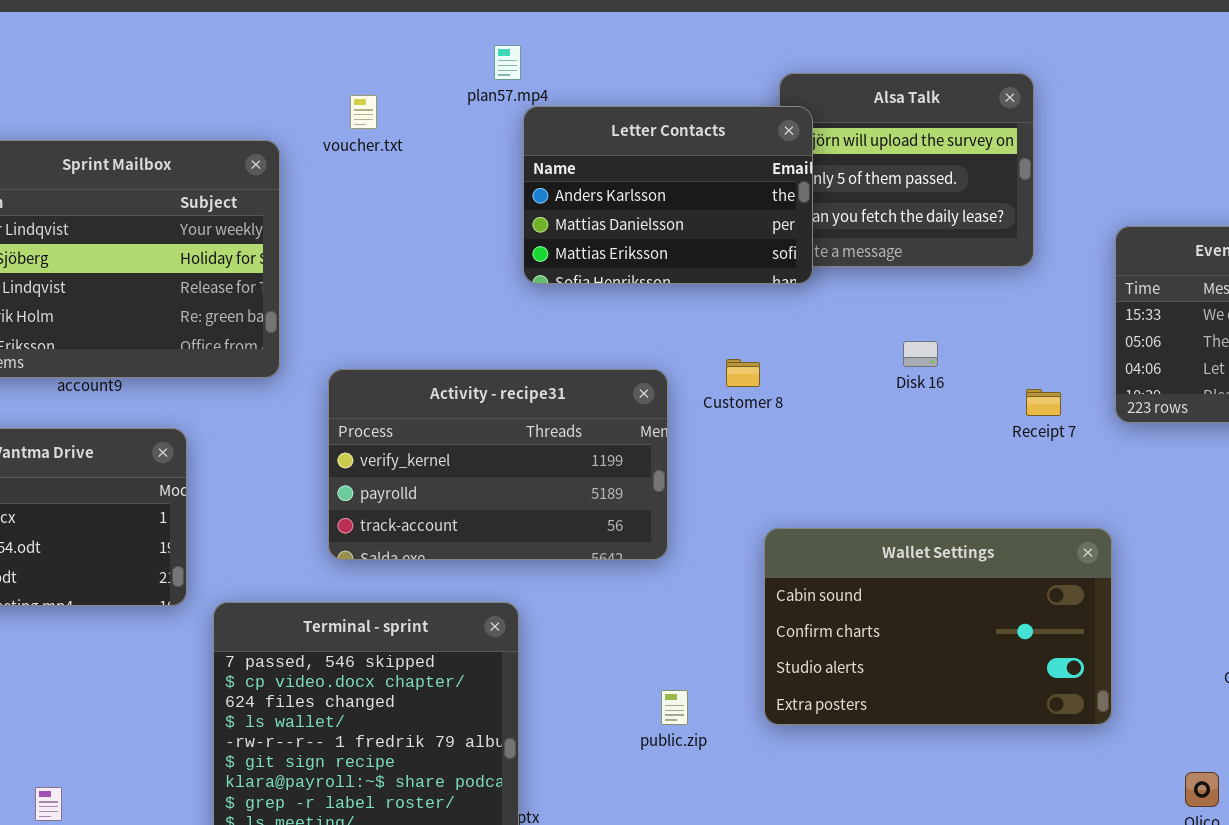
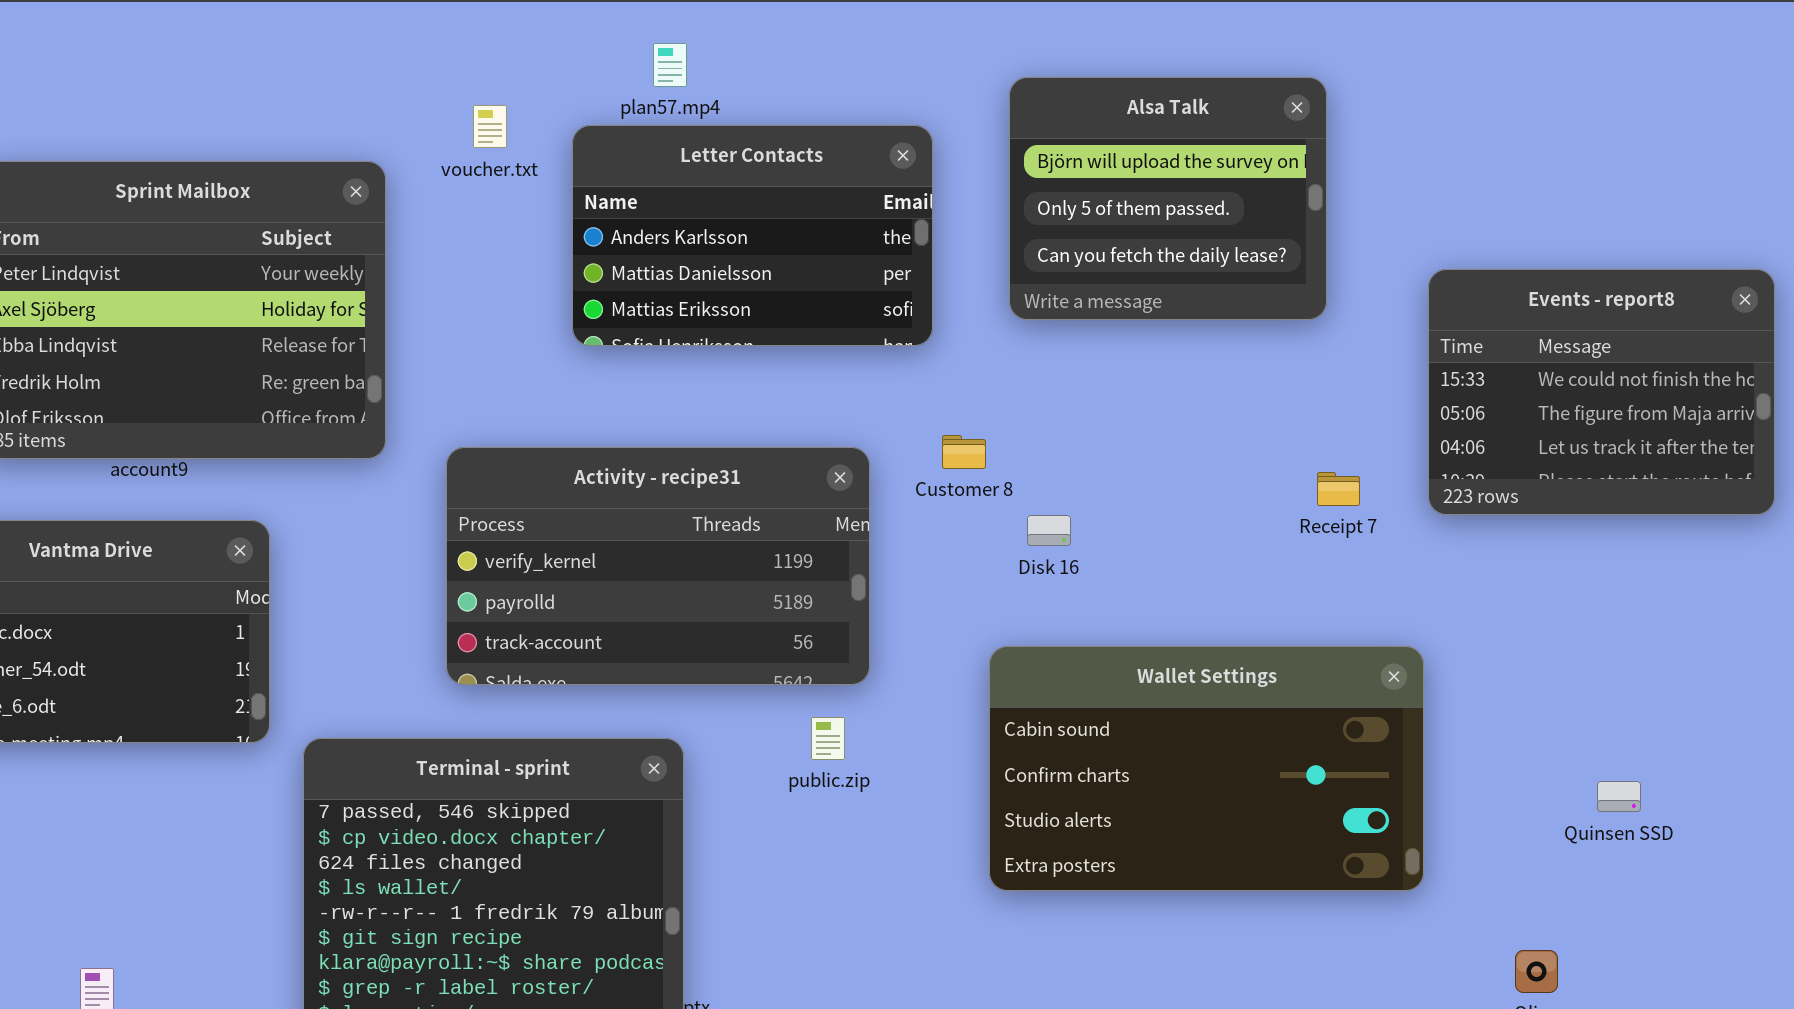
Letter Contacts: [523,106,813,284] -> [572,125,933,346], moved
Disk 16: [903,341,938,367] -> [1027,515,1071,546], moved
public.zip: [661,690,688,725] -> [811,717,845,760], moved

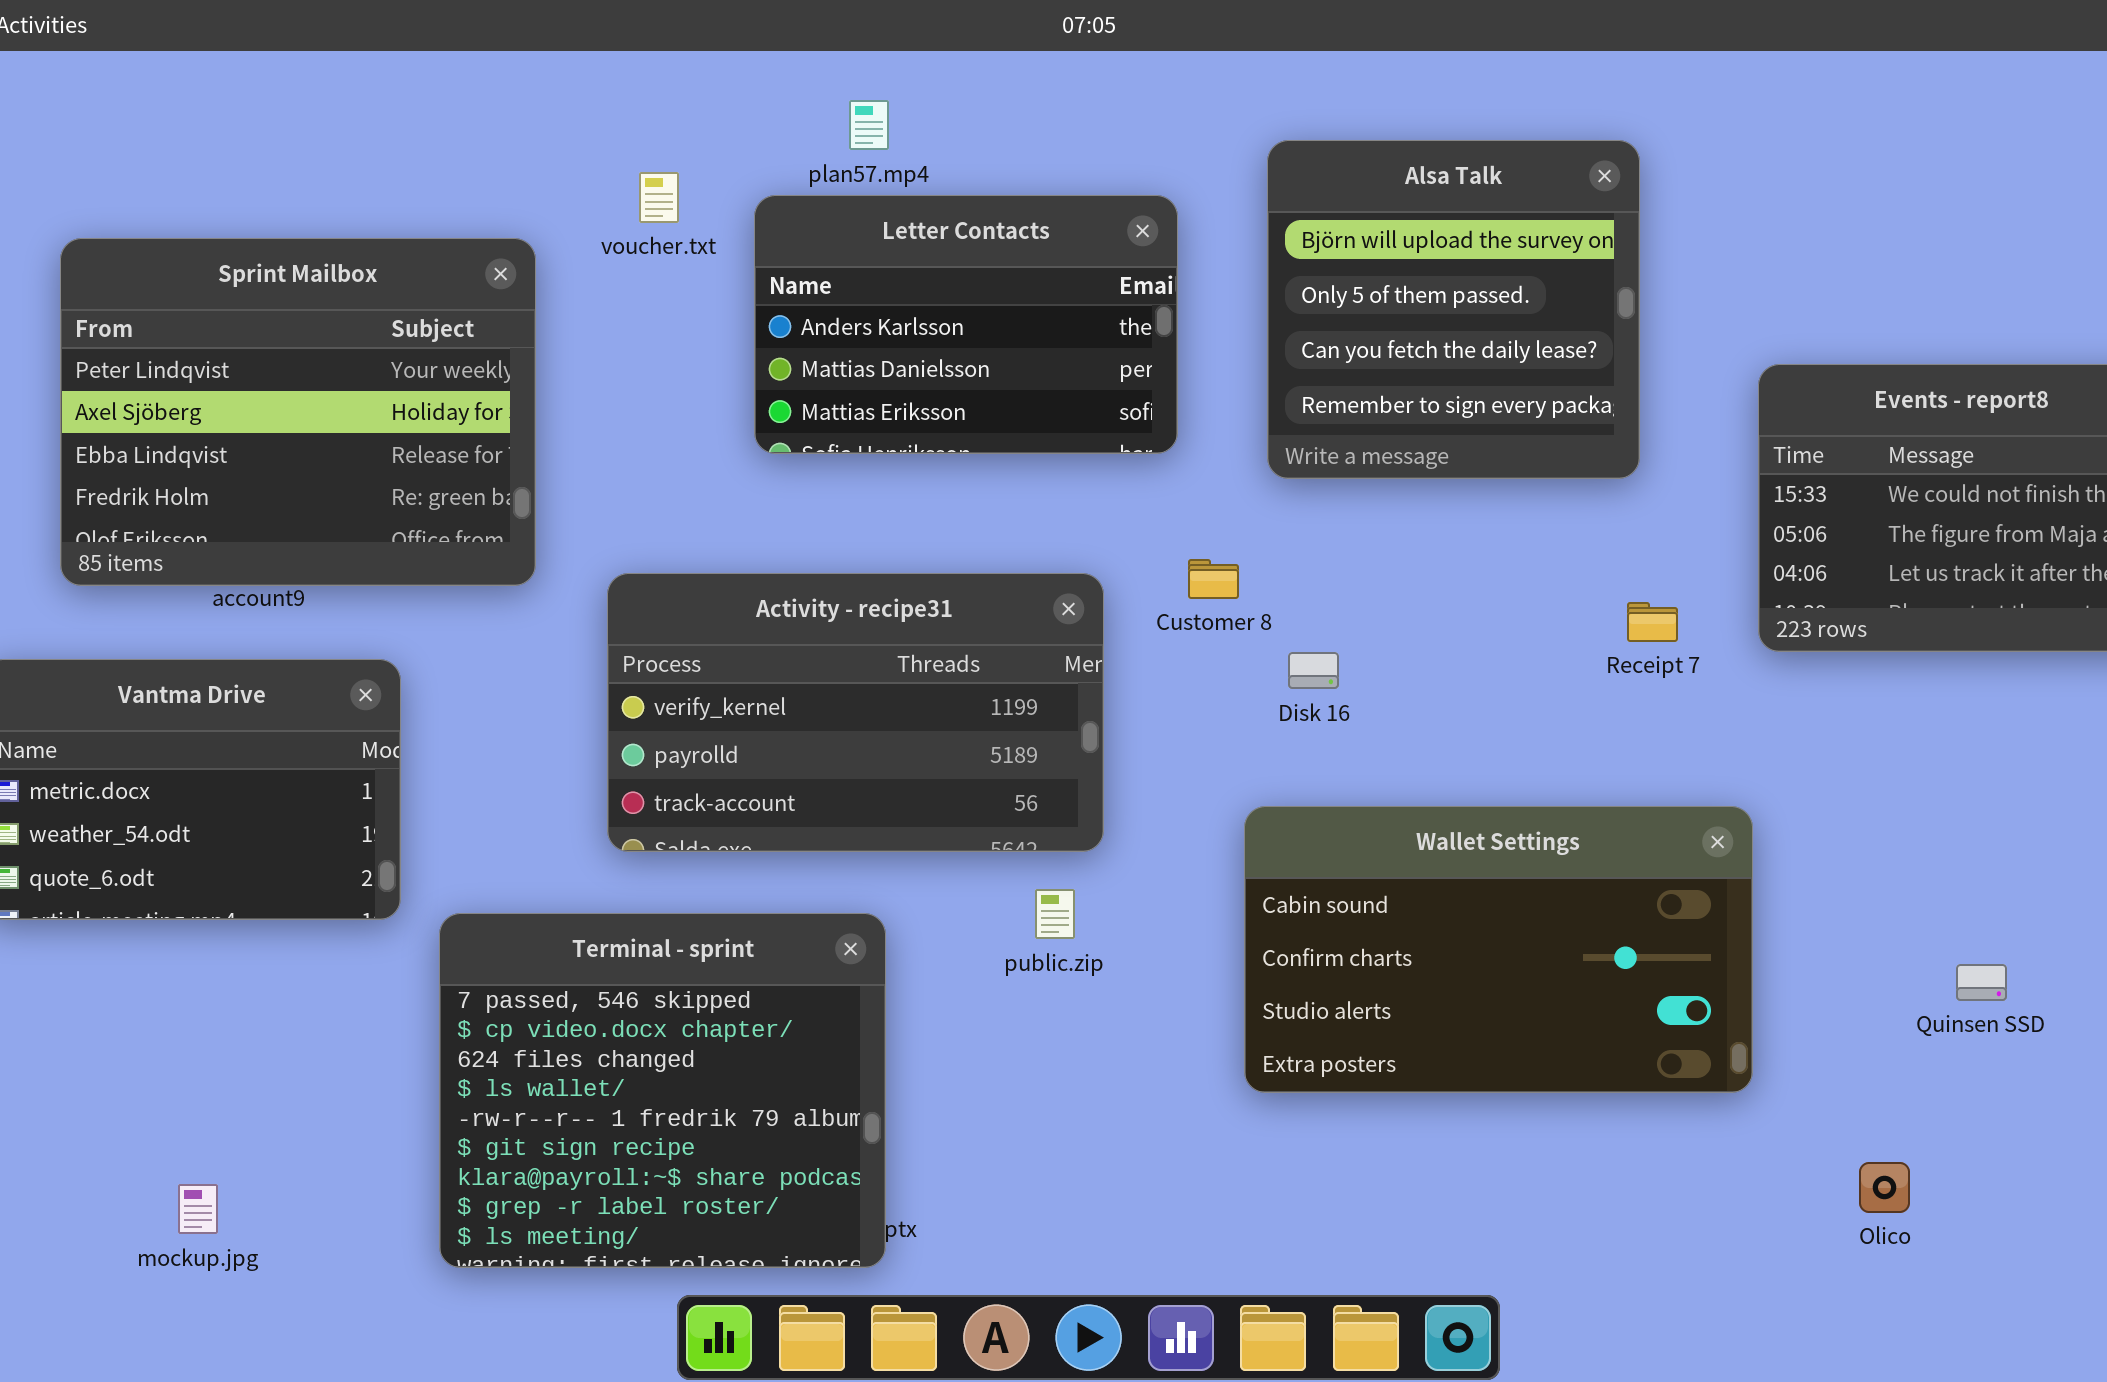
Alsa Talk: [1009,77,1327,320] -> [1267,140,1640,479], resized

